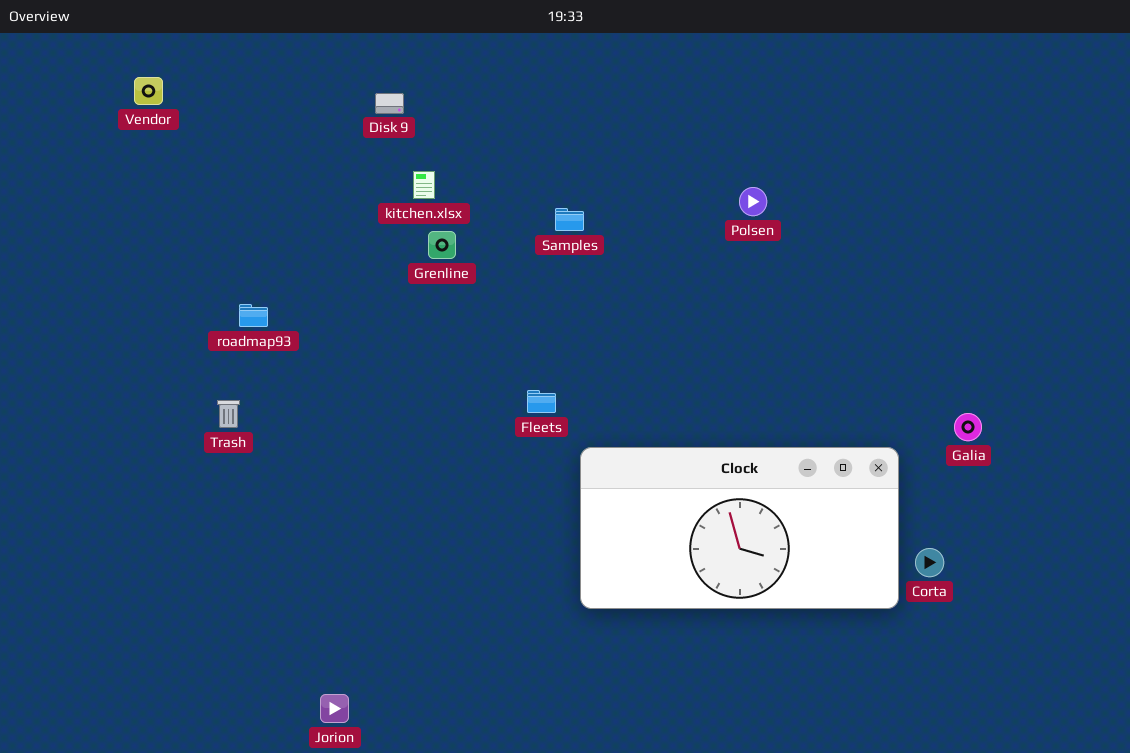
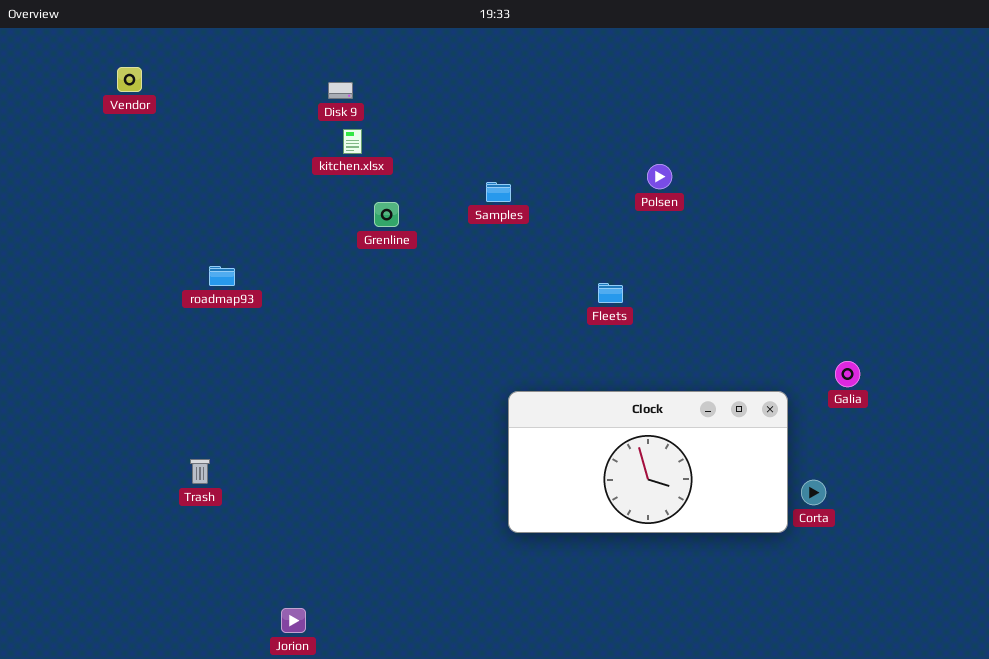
kitchen.xlsx: [413,171,435,199] -> [343,129,362,154], moved
Fleets: [527,390,556,413] -> [598,283,623,303], moved
Trash: [217,400,240,428] -> [190,459,210,484], moved

